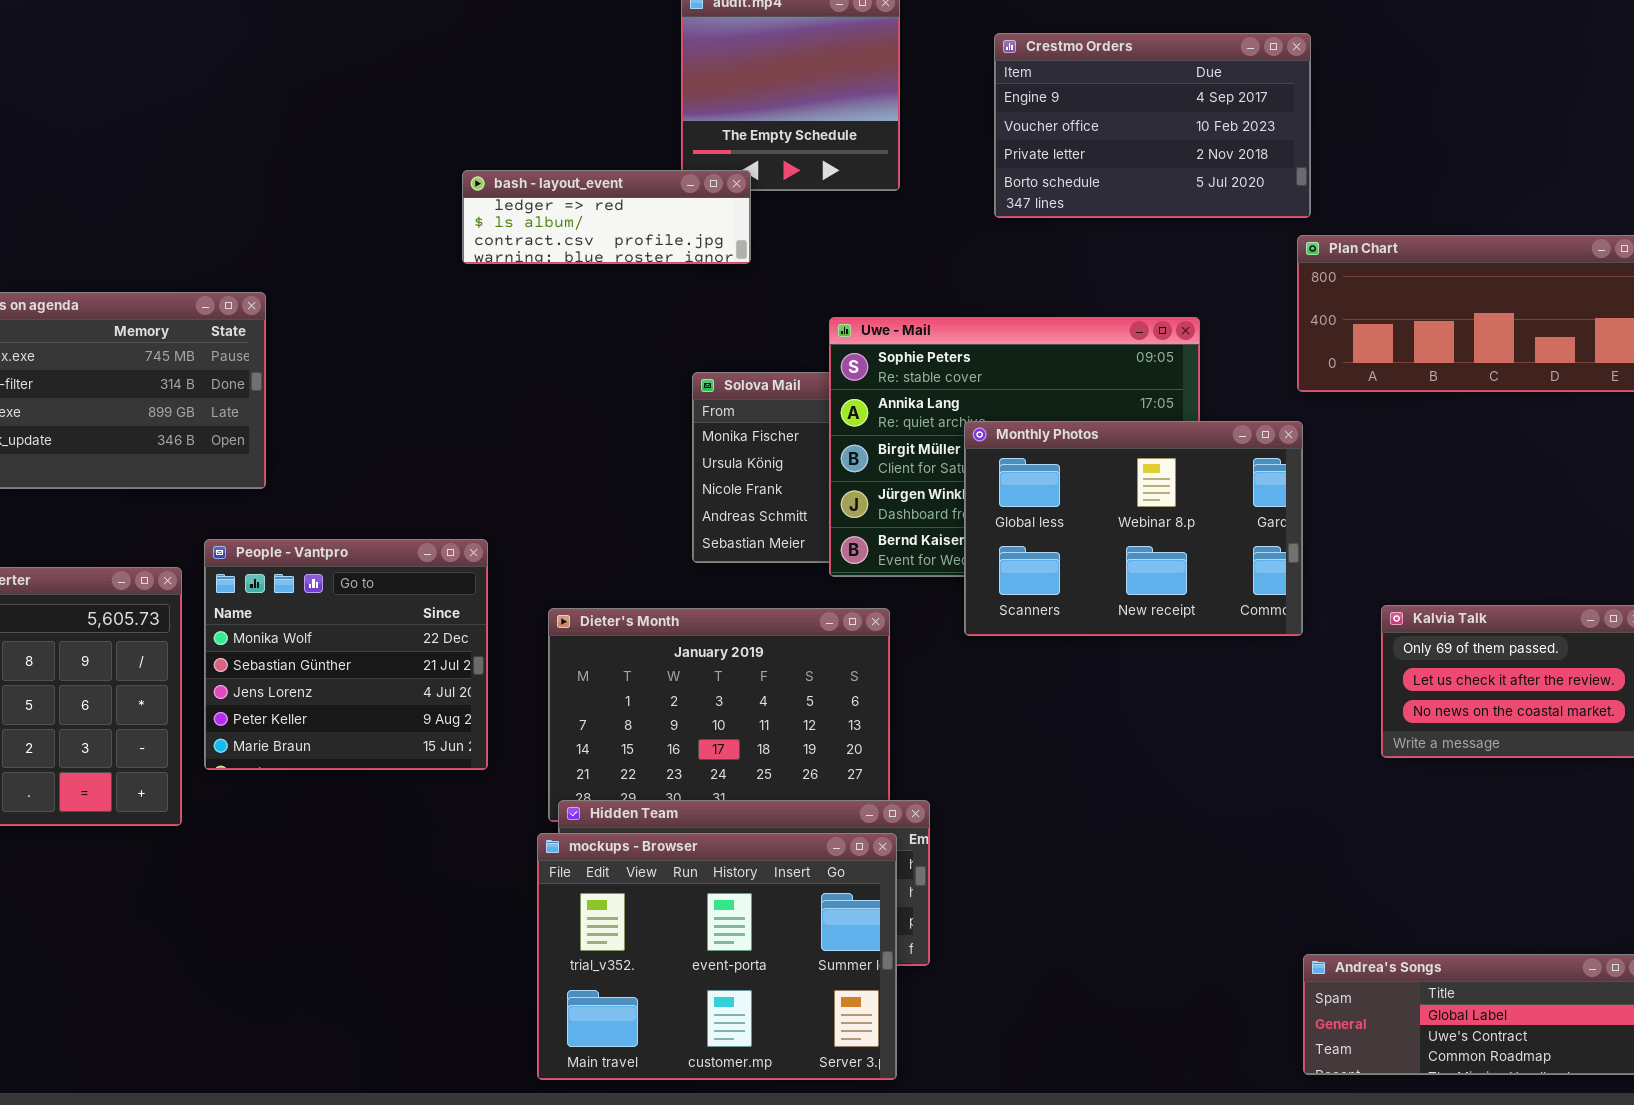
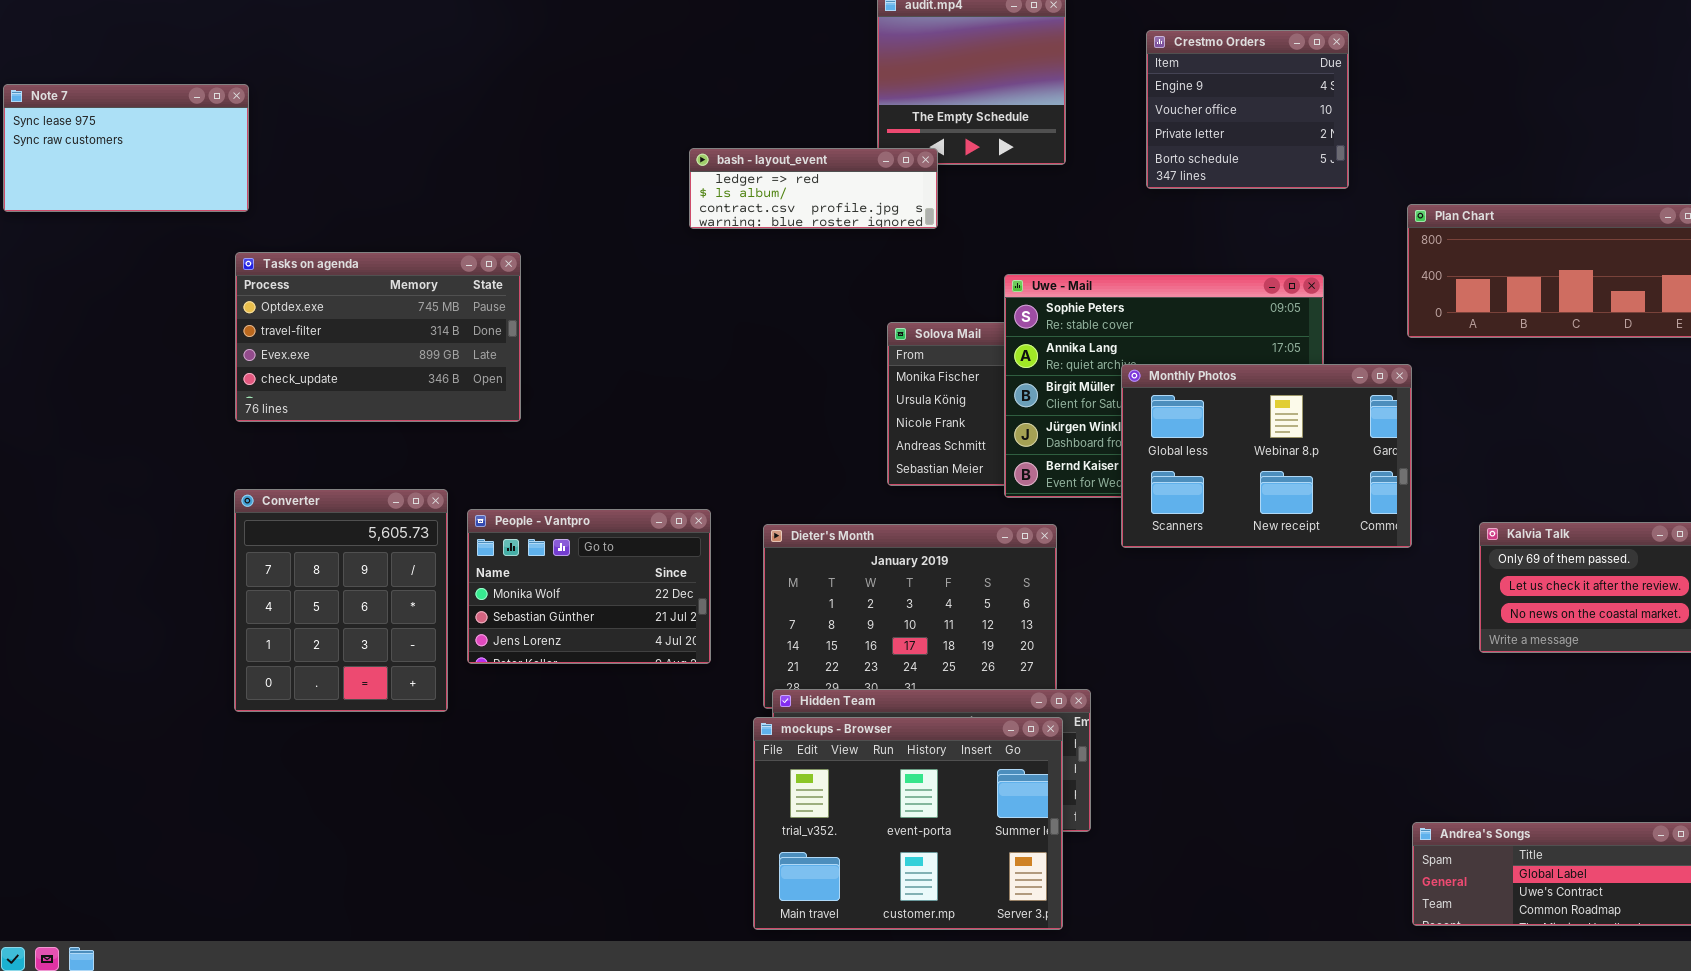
Crestmo Orders: [994,33,1311,218] -> [1146,30,1349,189], resized
People - Vantpro: [204,539,488,770] -> [467,509,711,664], resized

